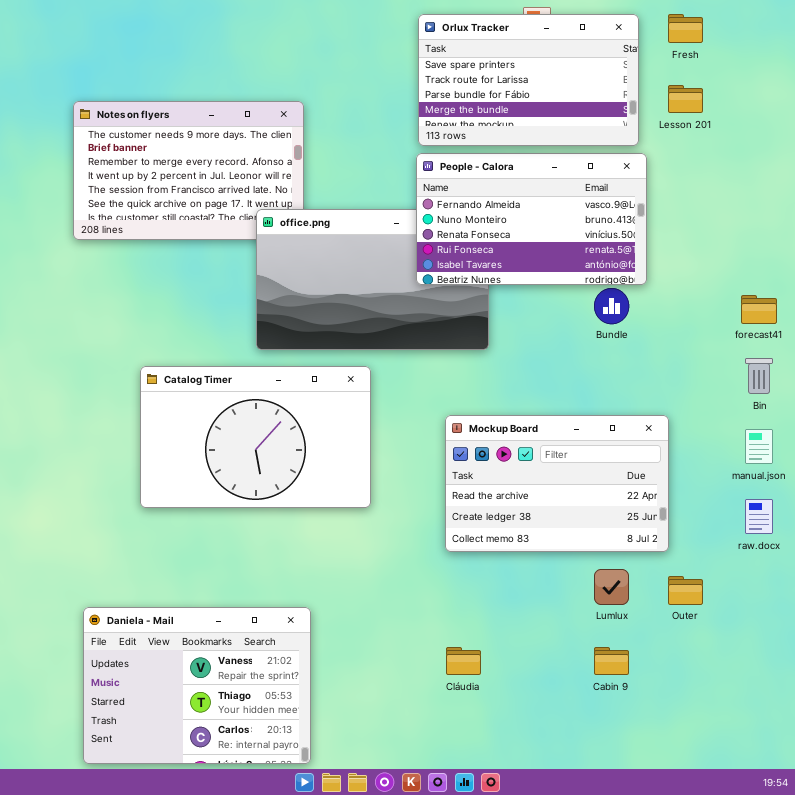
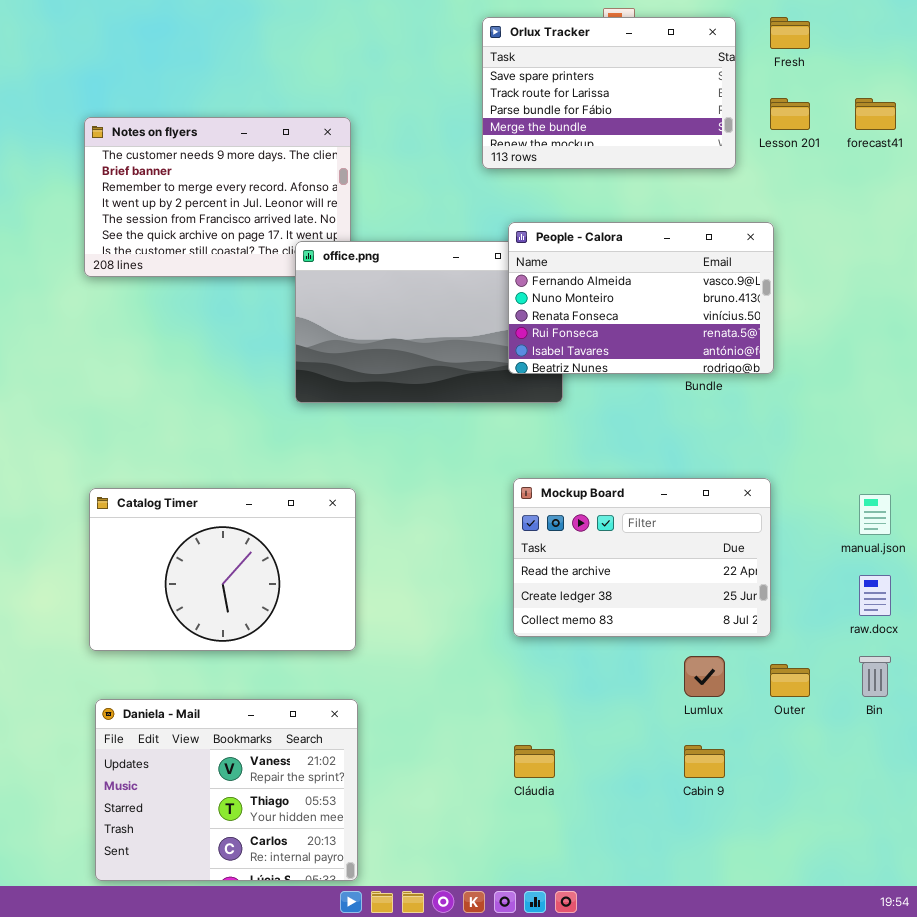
People - Calora: [416,153,647,285] -> [508,222,774,374], moved
forecast41: [741,295,777,324] -> [855,98,896,130], moved
Bin: [745,358,773,394] -> [859,656,891,697], moved
Catalog Timer: [140,366,371,508] -> [89,488,356,651], moved

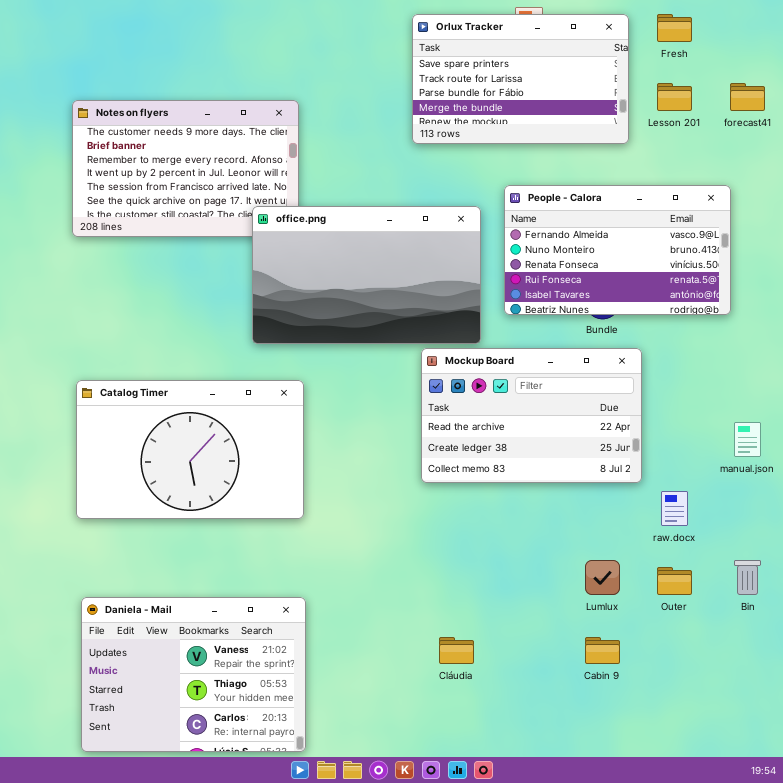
People - Calora: [508,222,774,374] -> [504,185,731,315], moved
Mockup Board: [513,478,771,637] -> [421,348,642,483], moved
Catalog Timer: [89,488,356,651] -> [76,380,304,519], moved
raw.docx: [859,575,891,616] -> [661,491,688,526], moved

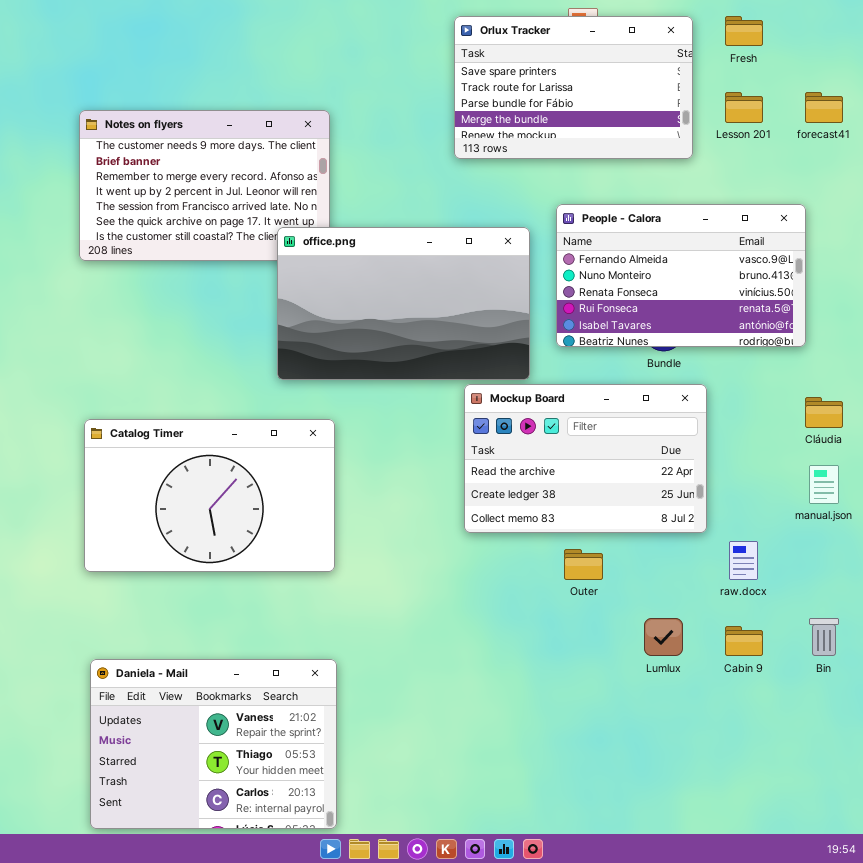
Outer: [657,567,692,595] -> [564,549,603,580], moved
Cláudia: [439,637,474,664] -> [805,397,843,428], moved
Cabin 9: [585,637,620,664] -> [725,626,763,656], moved

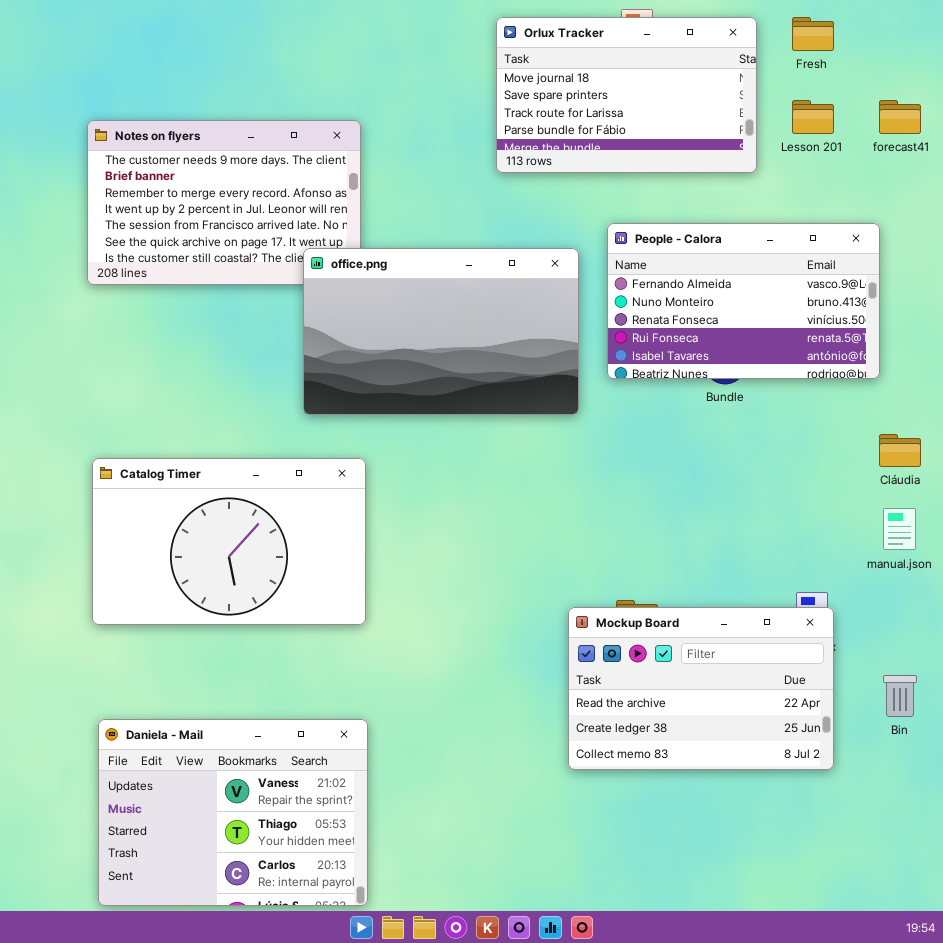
Orlux Tracker: [454,16,693,159] -> [496,17,757,173], scrolled up 1 row
Mockup Board: [464,384,707,533] -> [568,607,834,770], moved

